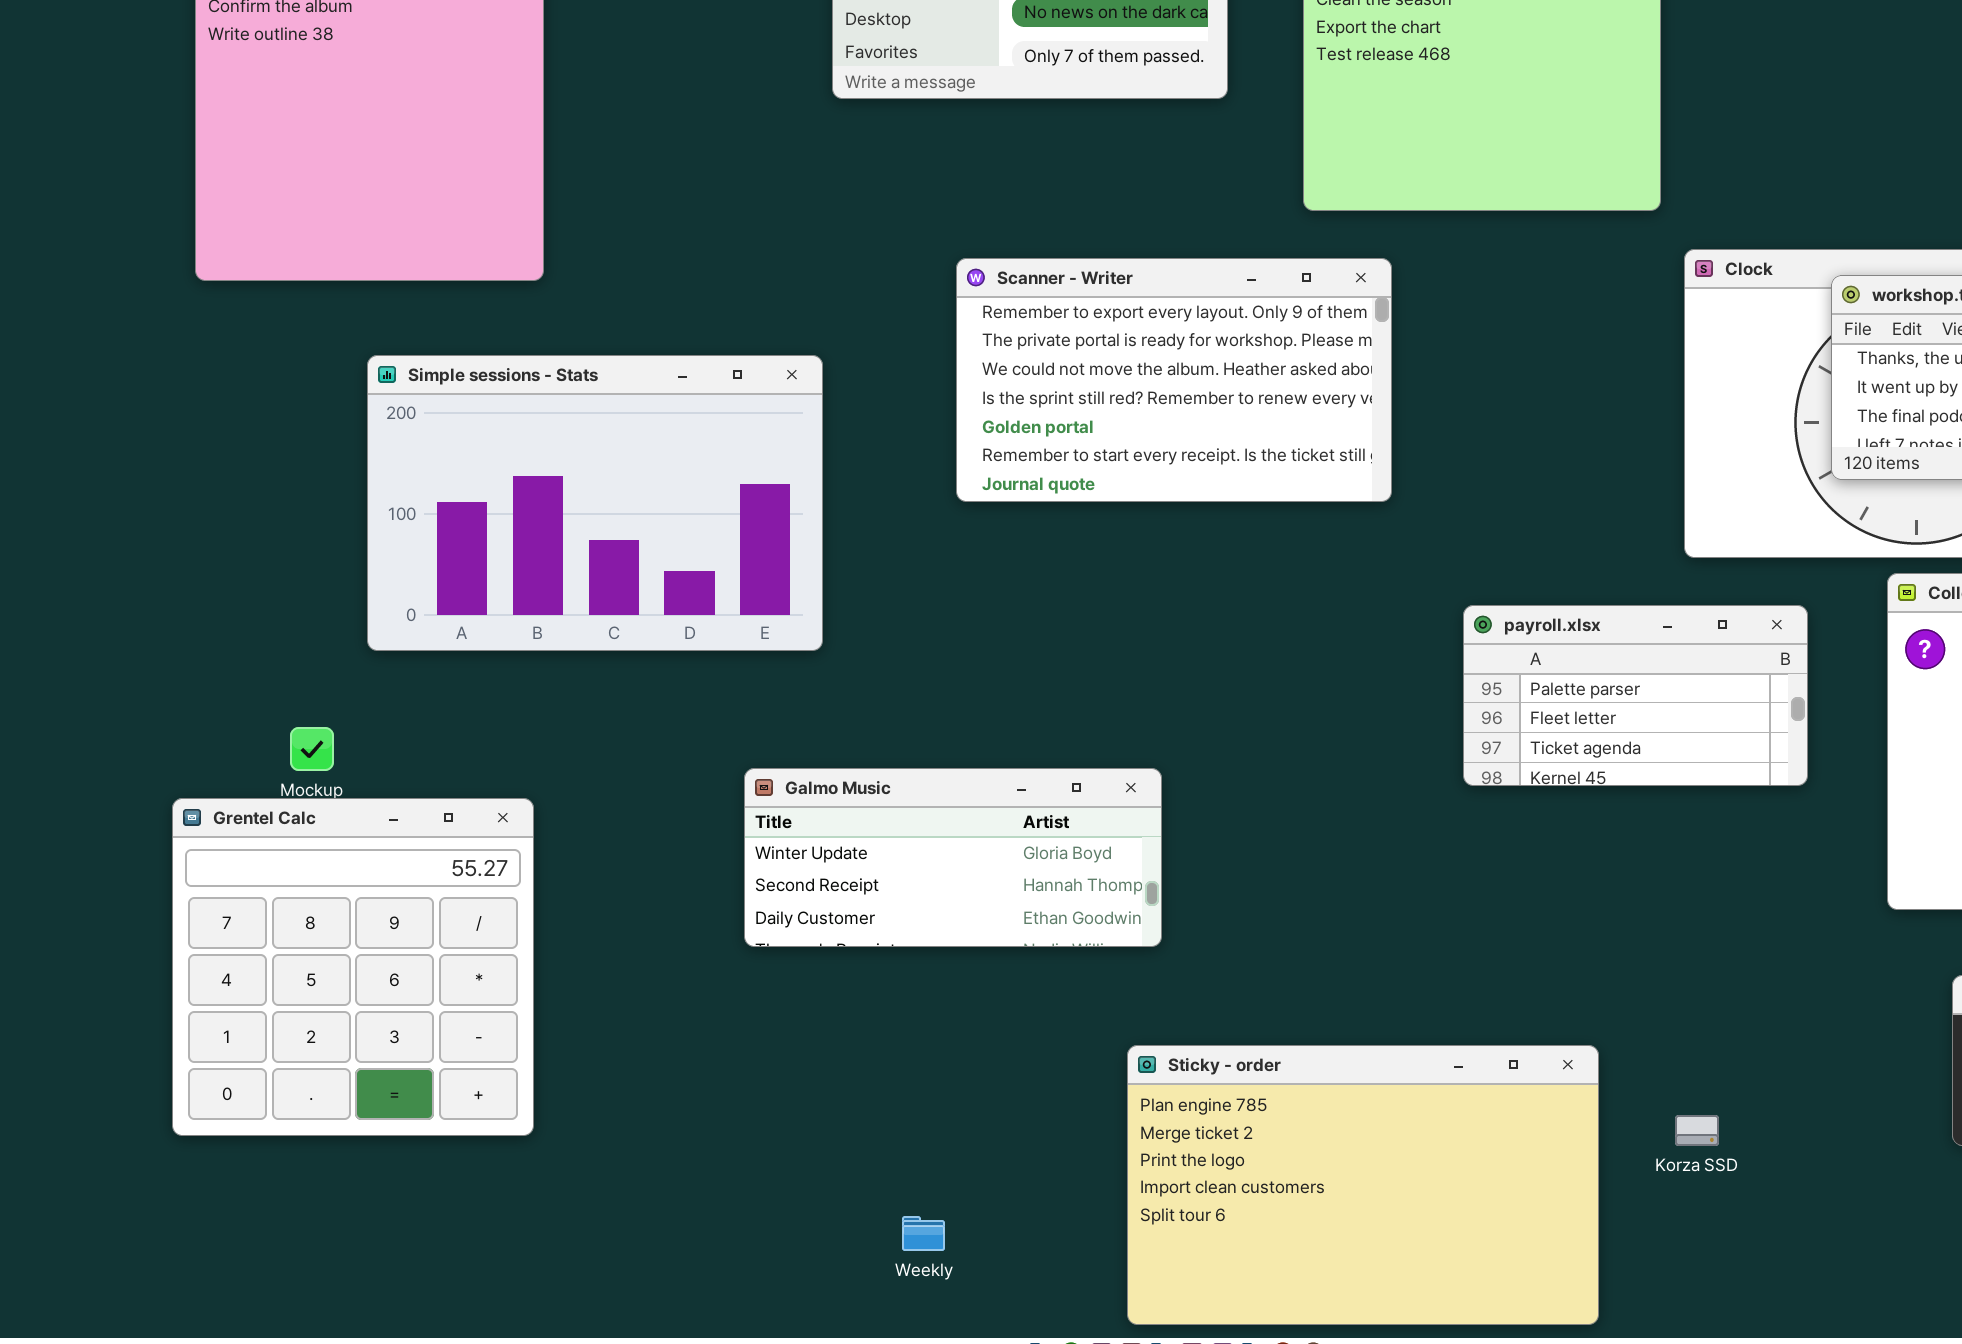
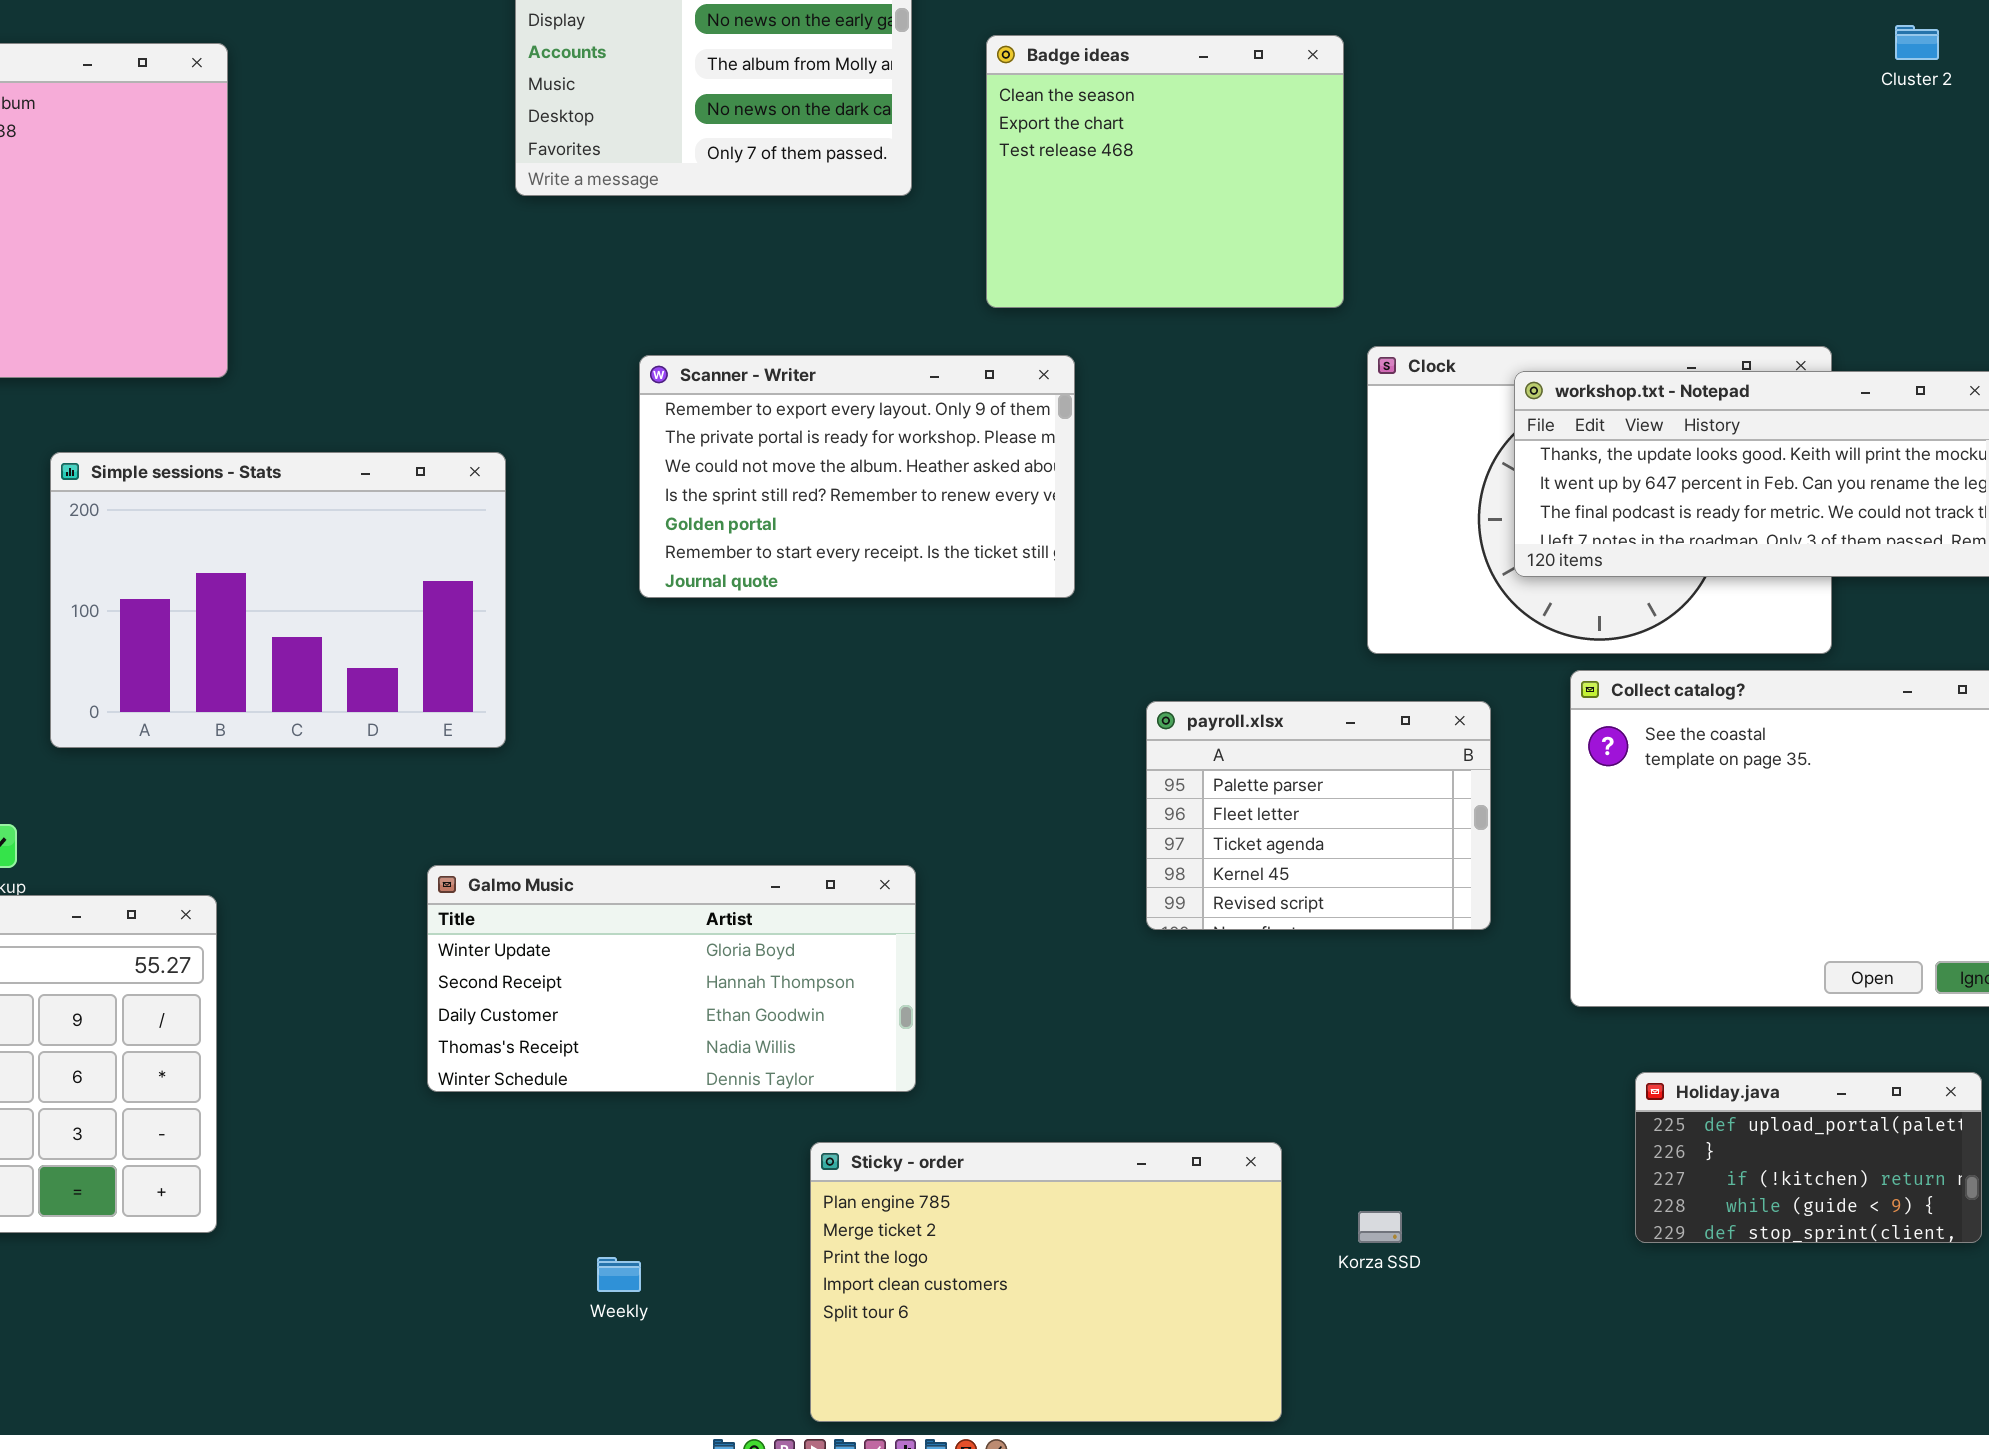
payroll.xlsx: [1463,605,1808,786] -> [1146,701,1491,930], resized
Galmo Music: [744,768,1162,947] -> [427,865,916,1092], resized
Weekly: [902,1216,945,1251] -> [597,1257,641,1292], moved

